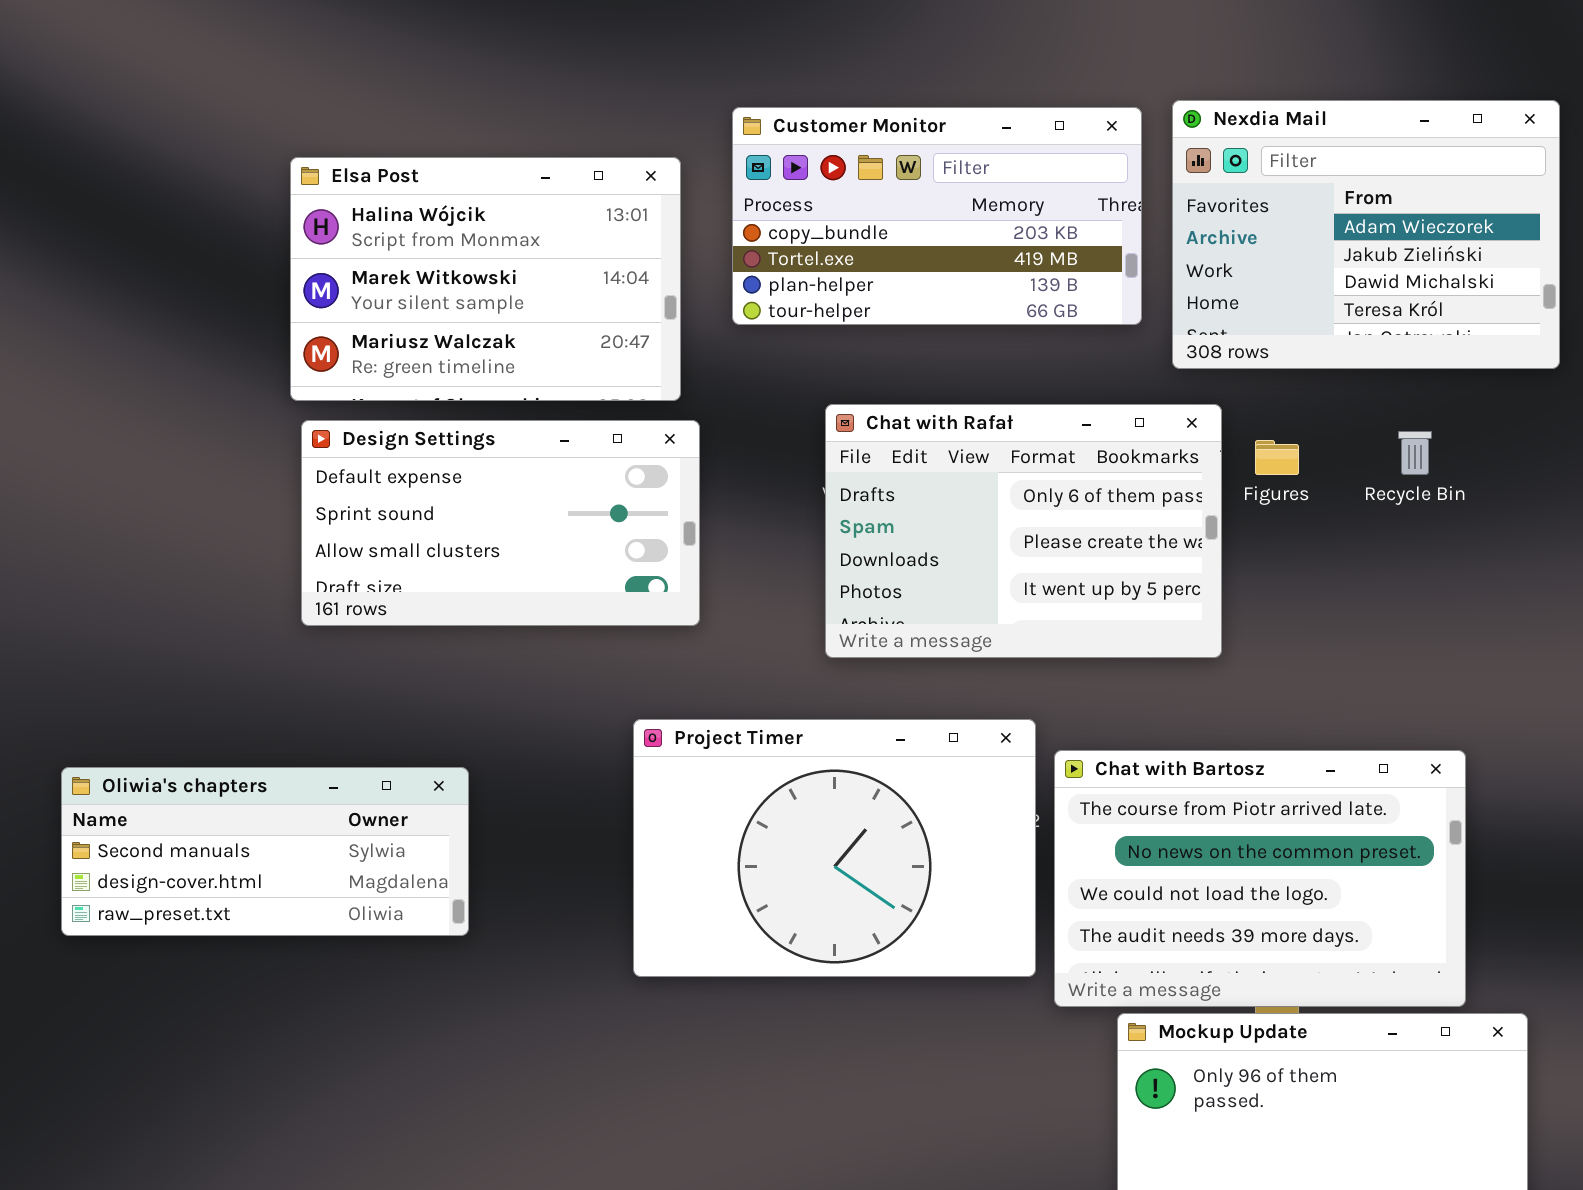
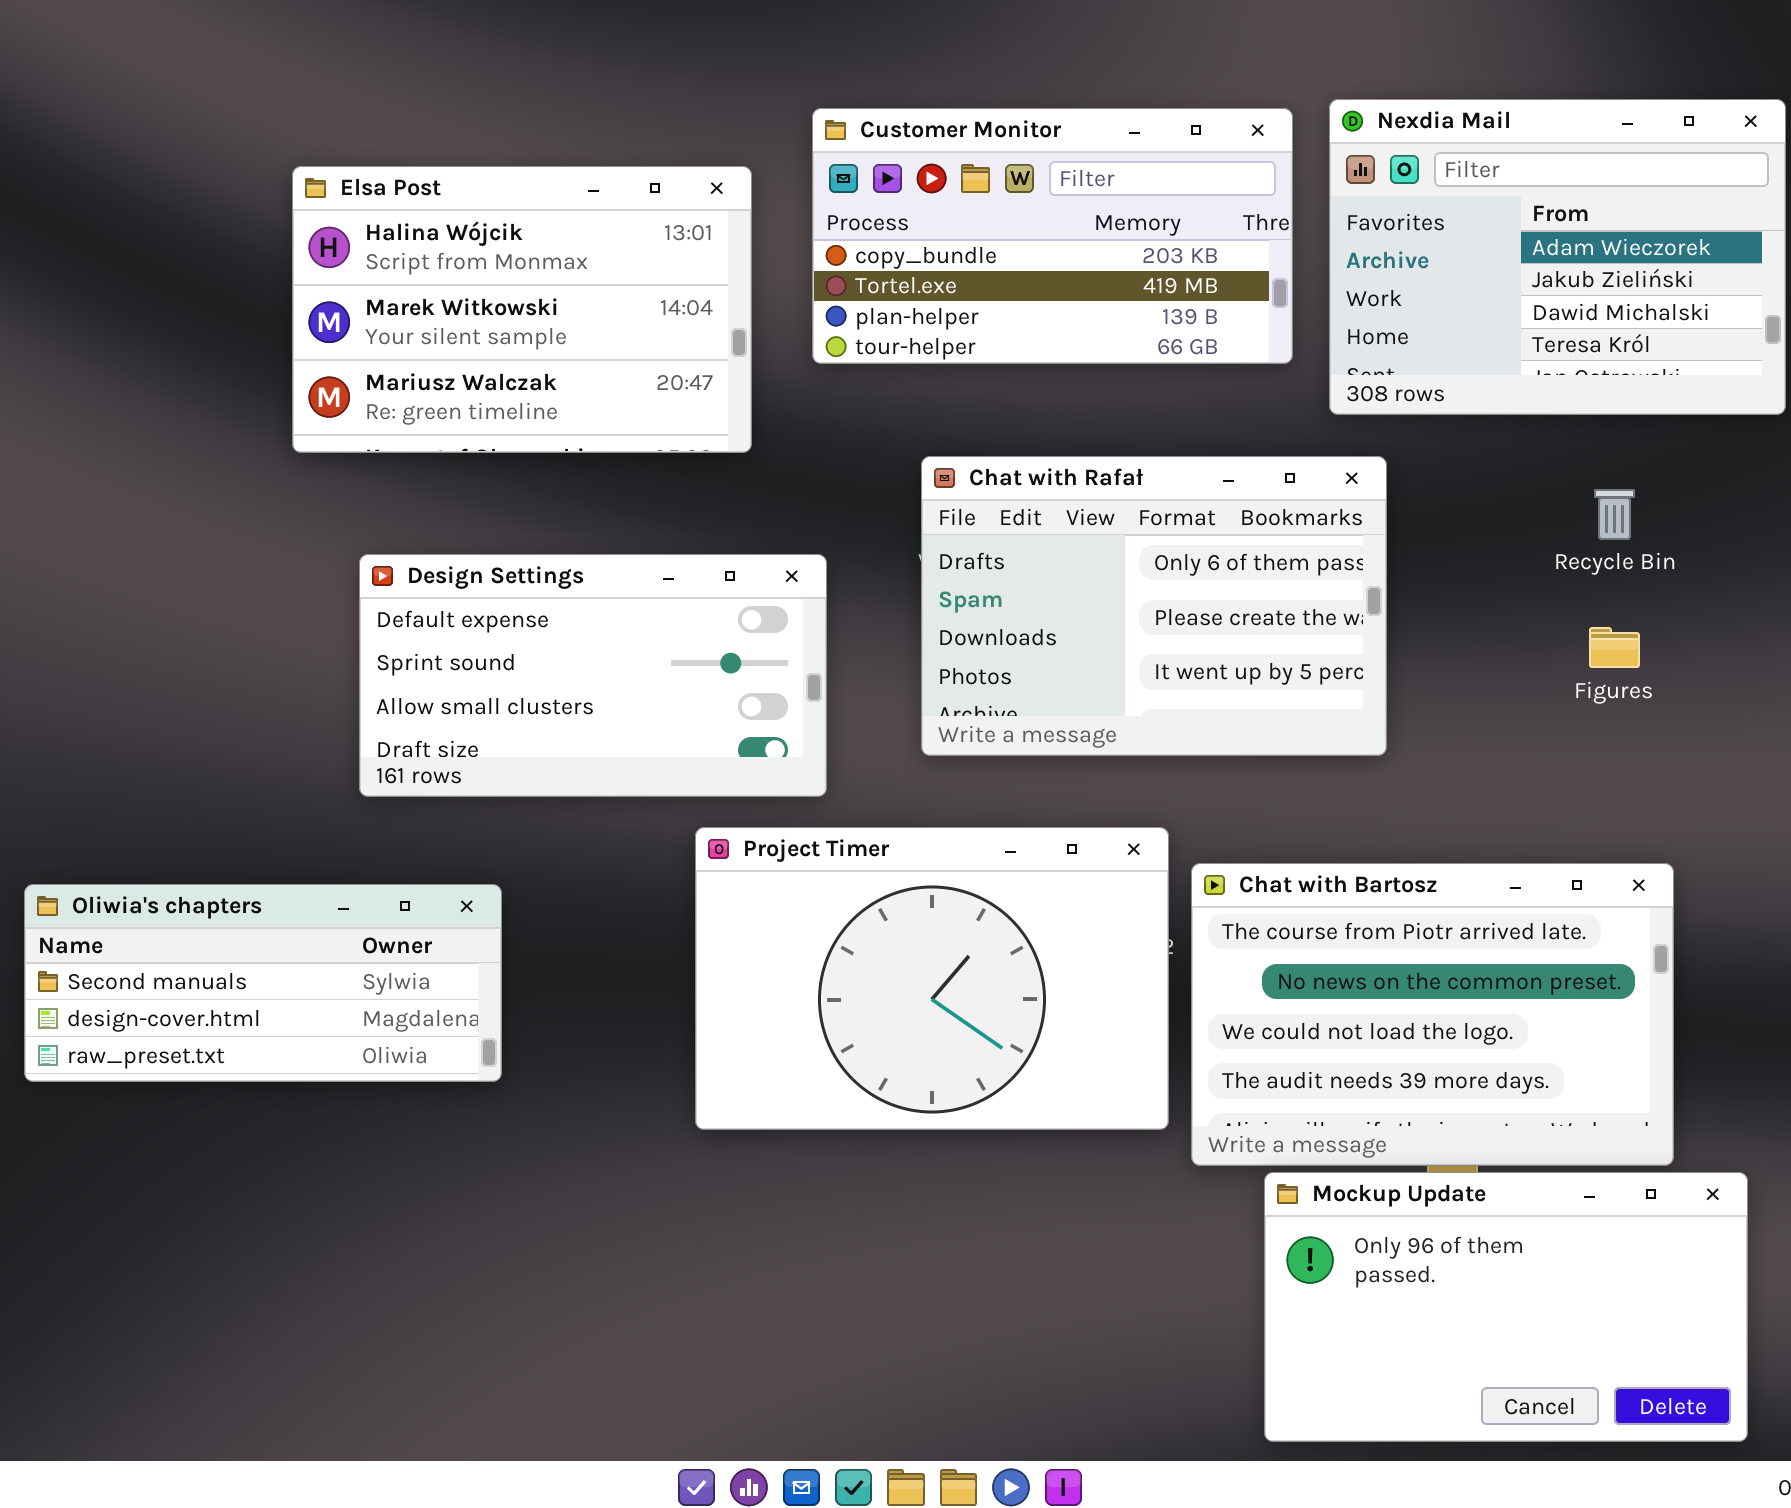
Design Settings: [301,420,700,626] -> [359,554,827,797], moved
Figures: [1255,440,1299,475] -> [1589,627,1640,668], moved

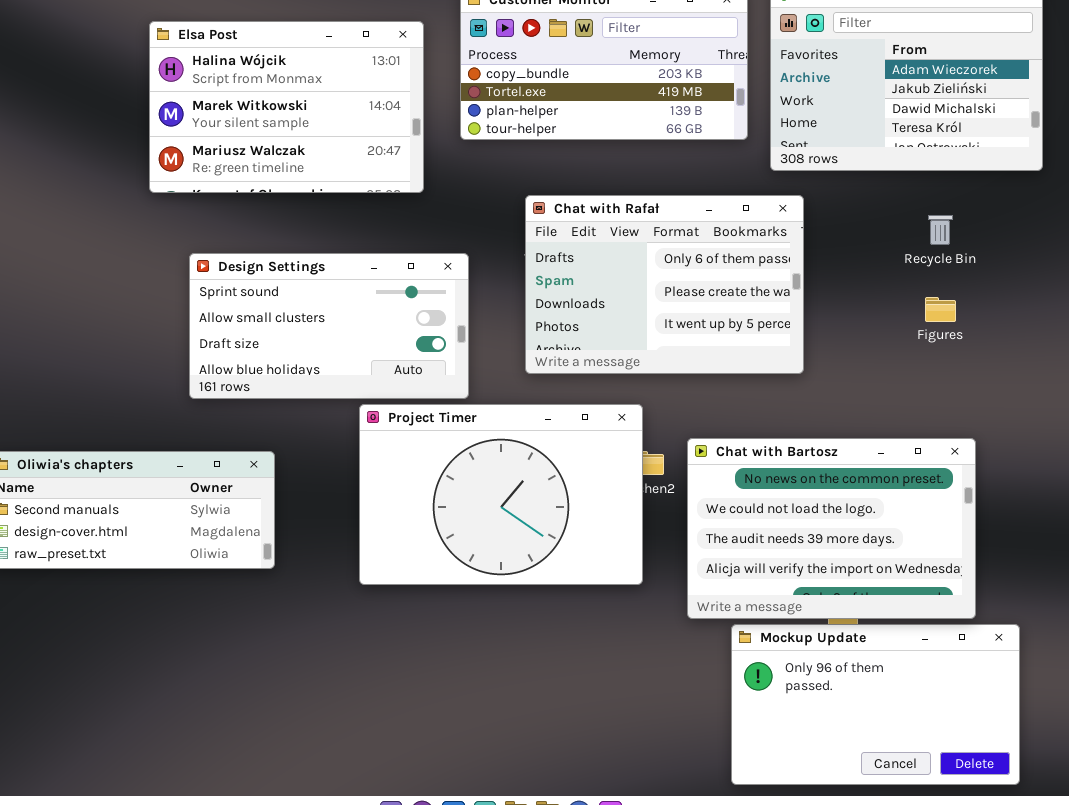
Design Settings: [359,554,827,797] -> [189,253,469,399], scrolled down 1 row
Project Timer: [695,827,1169,1130] -> [359,404,643,585], moved
Chat with Bartosz: [1191,863,1674,1166] -> [687,438,976,619], scrolled down 1 row

